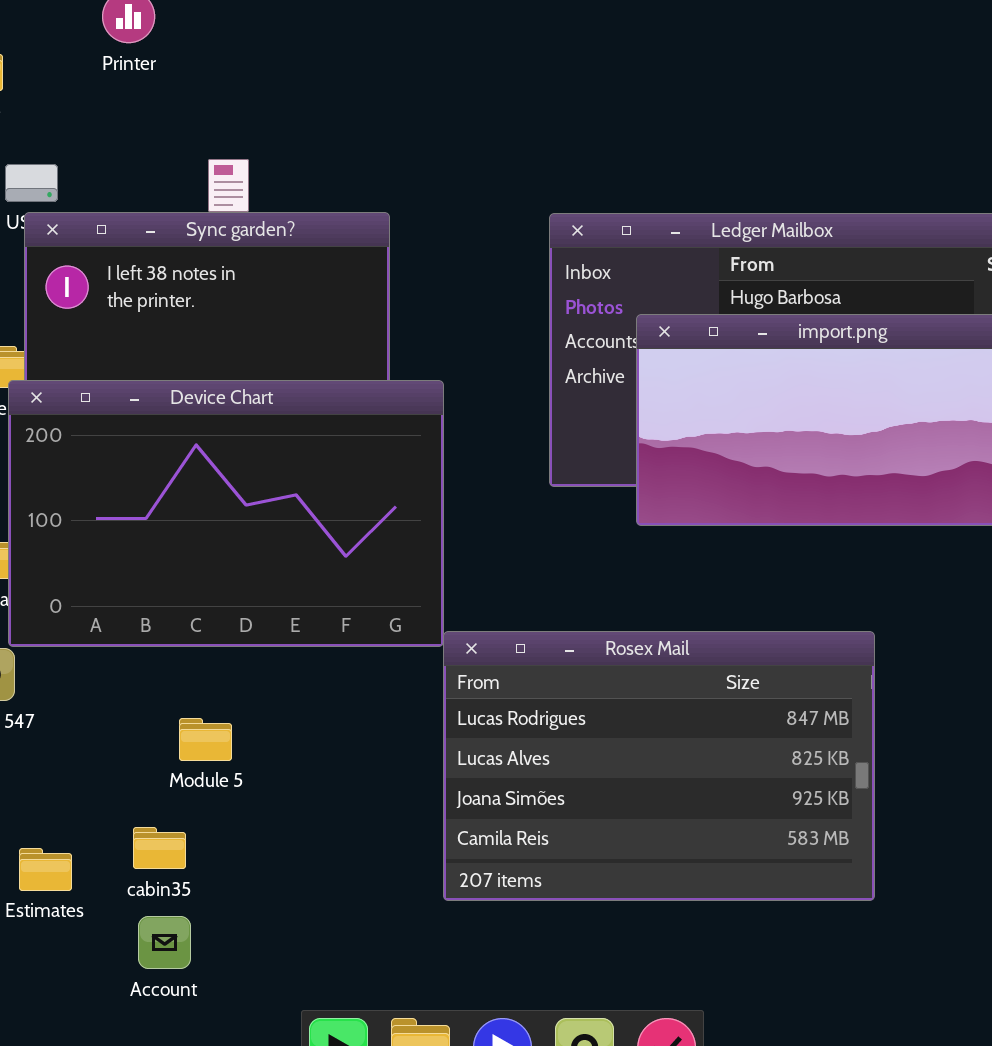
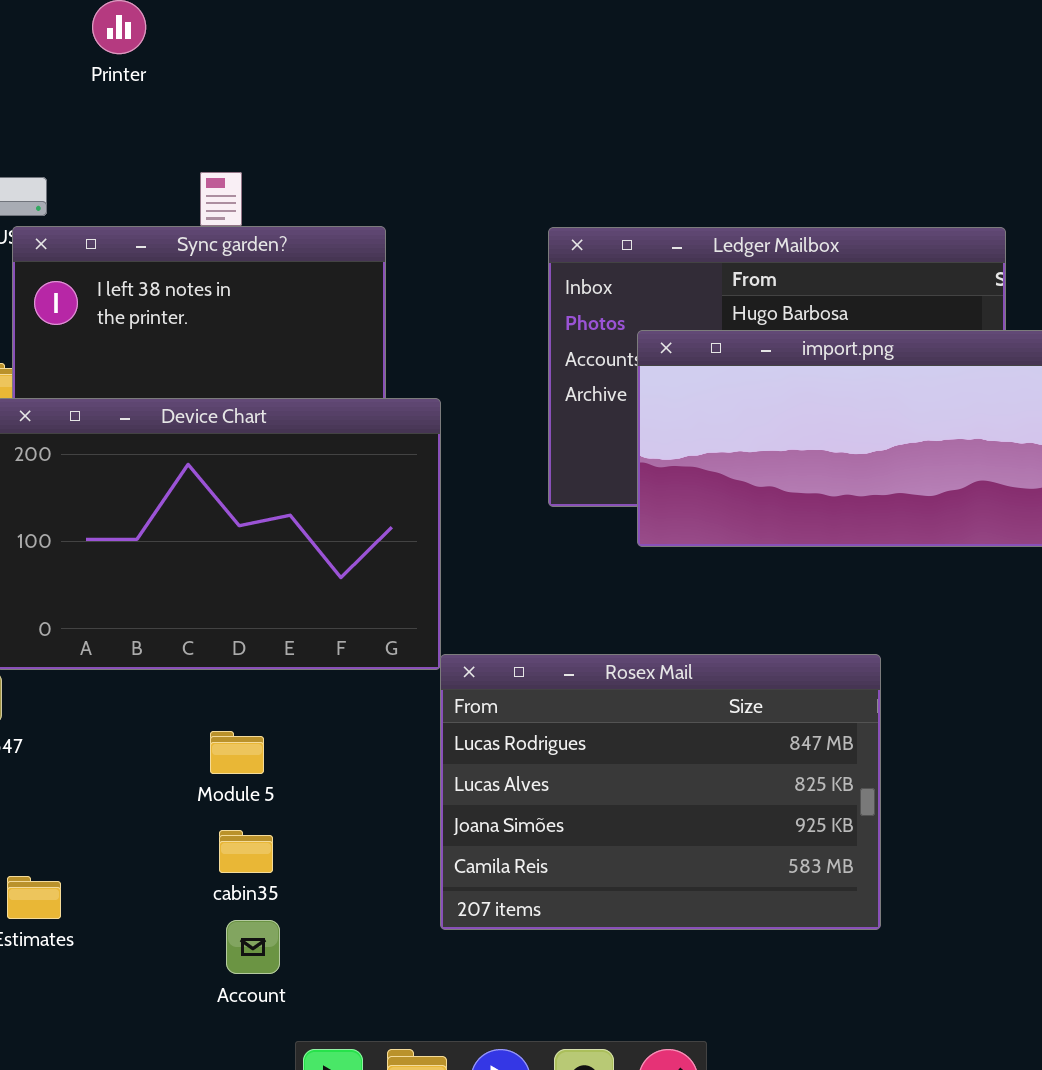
Module 5: [179,718,232,761] -> [210,731,264,774], moved
cabin35: [133,827,186,869] -> [219,830,273,873], moved
Account: [138,916,191,969] -> [226,920,280,974], moved

